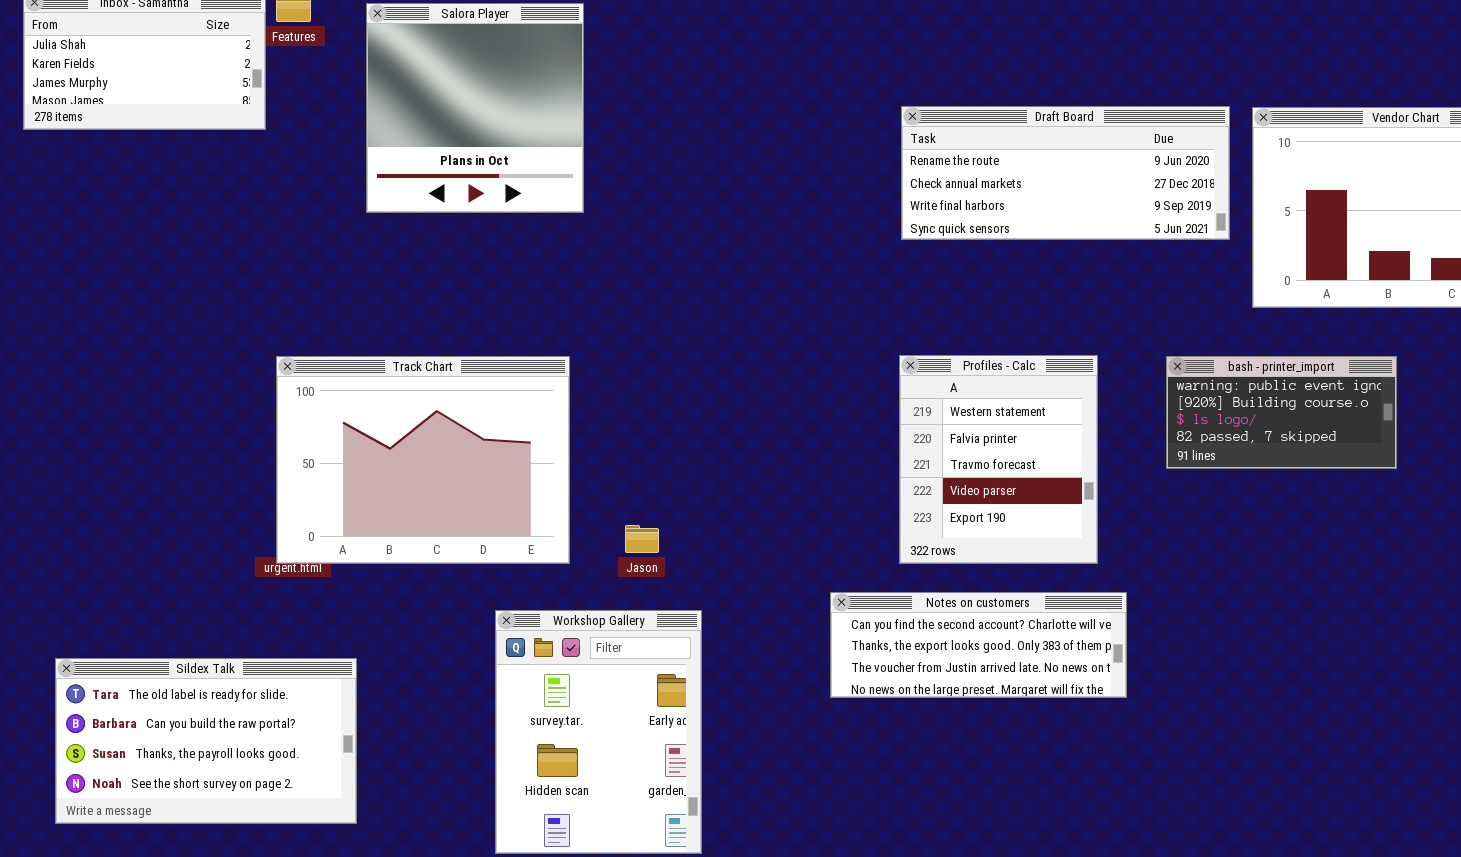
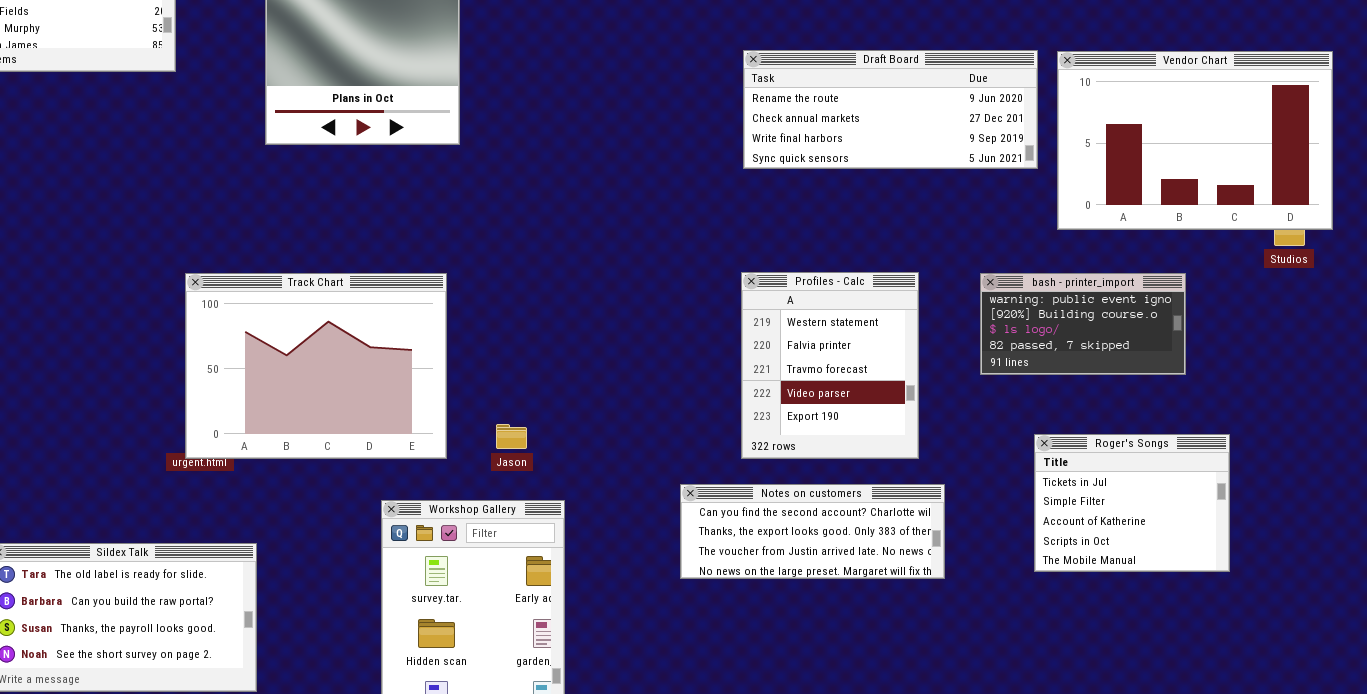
Roger's Songs: none -> [1034,434,1230,572], opened

